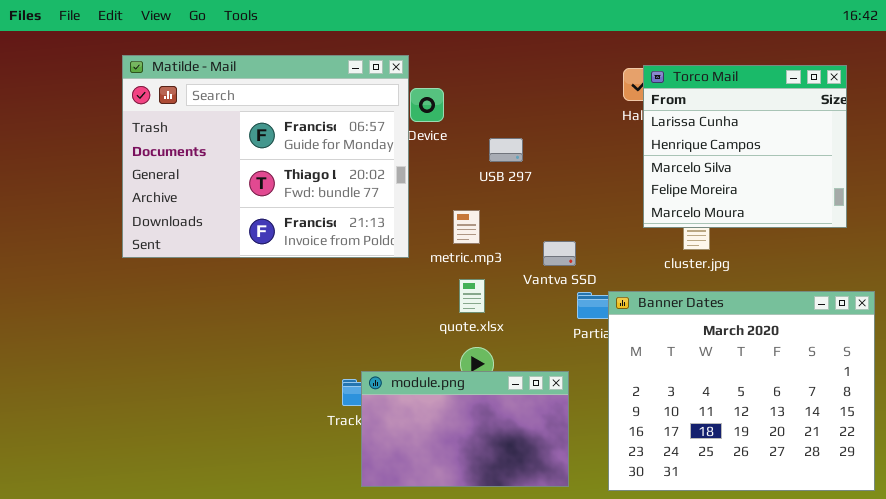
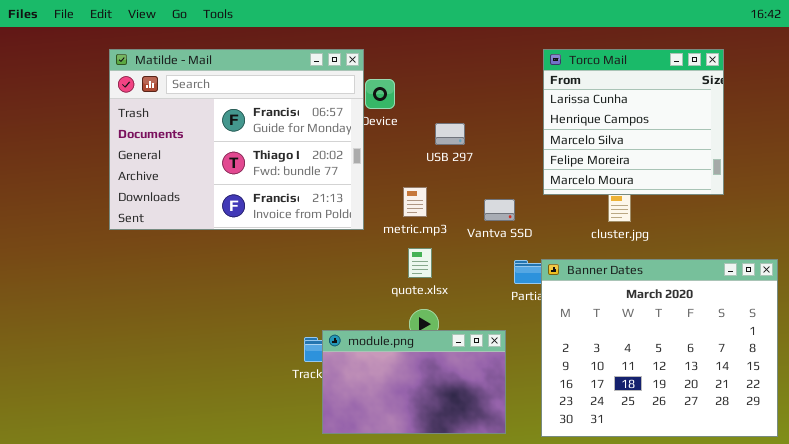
Torco Mail: [643,65,847,228] -> [543,49,724,195], moved
Vantva SSD: [543,241,576,266] -> [484,199,515,221], moved

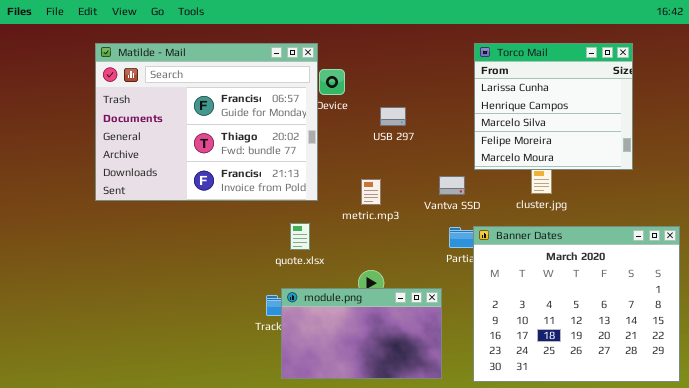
metric.mp3: [403,187,427,217] -> [361,179,381,205], moved
Vantva SSD: [484,199,515,221] -> [439,176,465,195], moved
quote.xlsx: [408,248,432,278] -> [290,223,310,250], moved

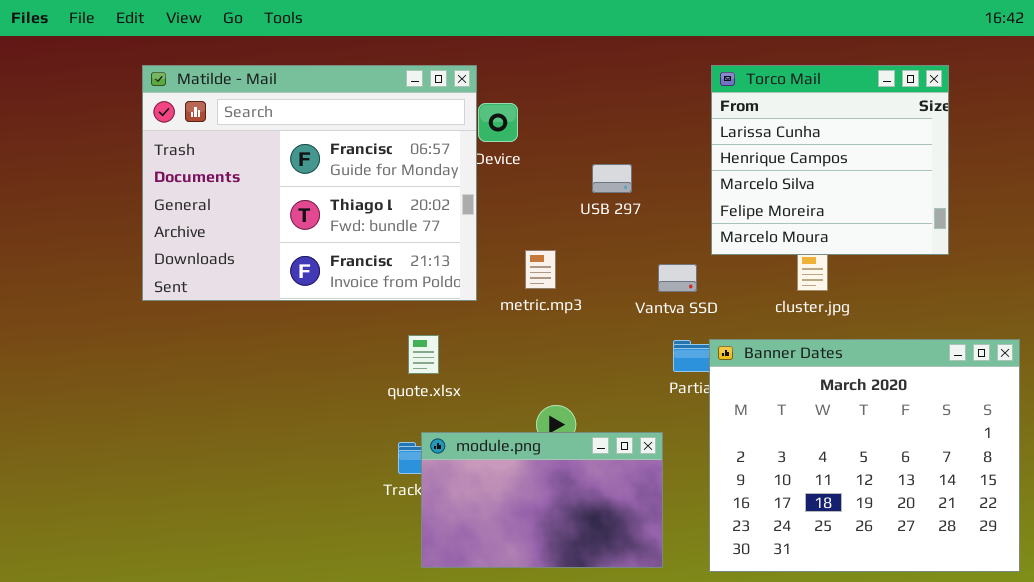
USB 297: [380,107,406,126] -> [592,164,632,193], moved
metric.mp3: [361,179,381,205] -> [525,250,556,289], moved
quote.xlsx: [290,223,310,250] -> [408,335,439,374], moved

